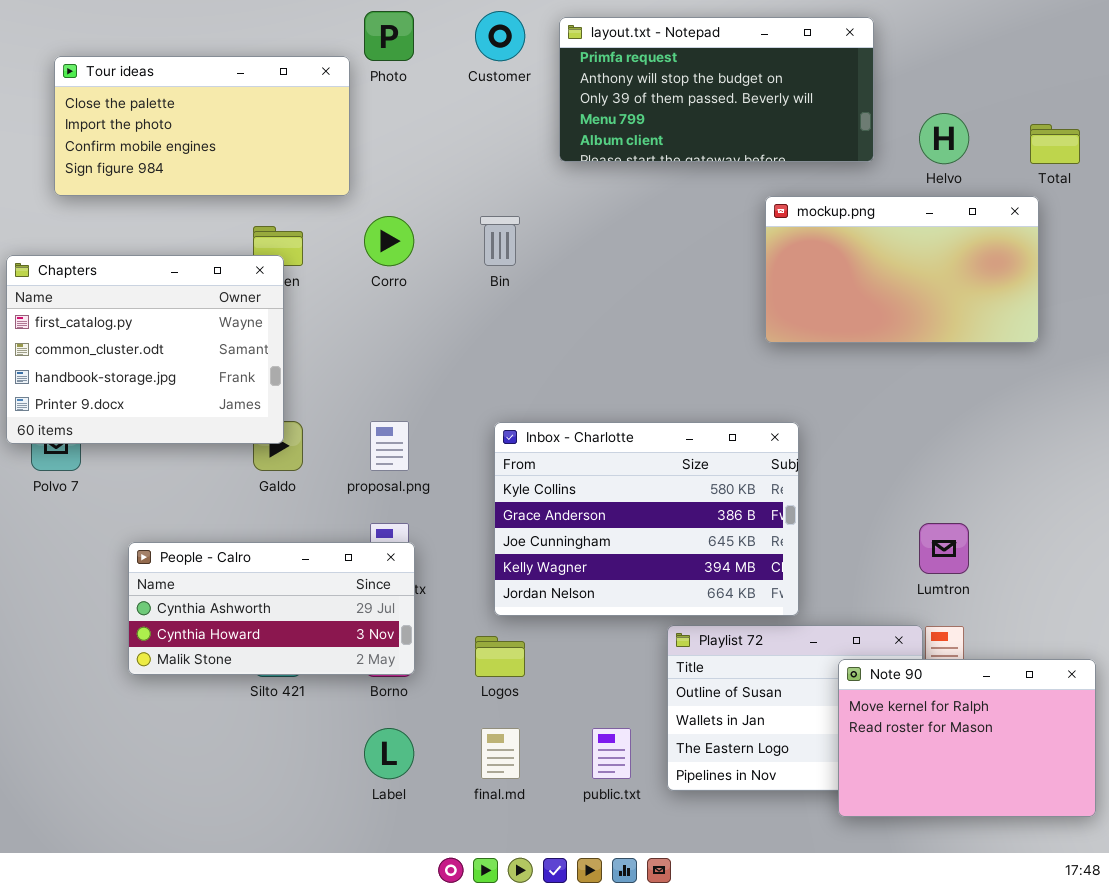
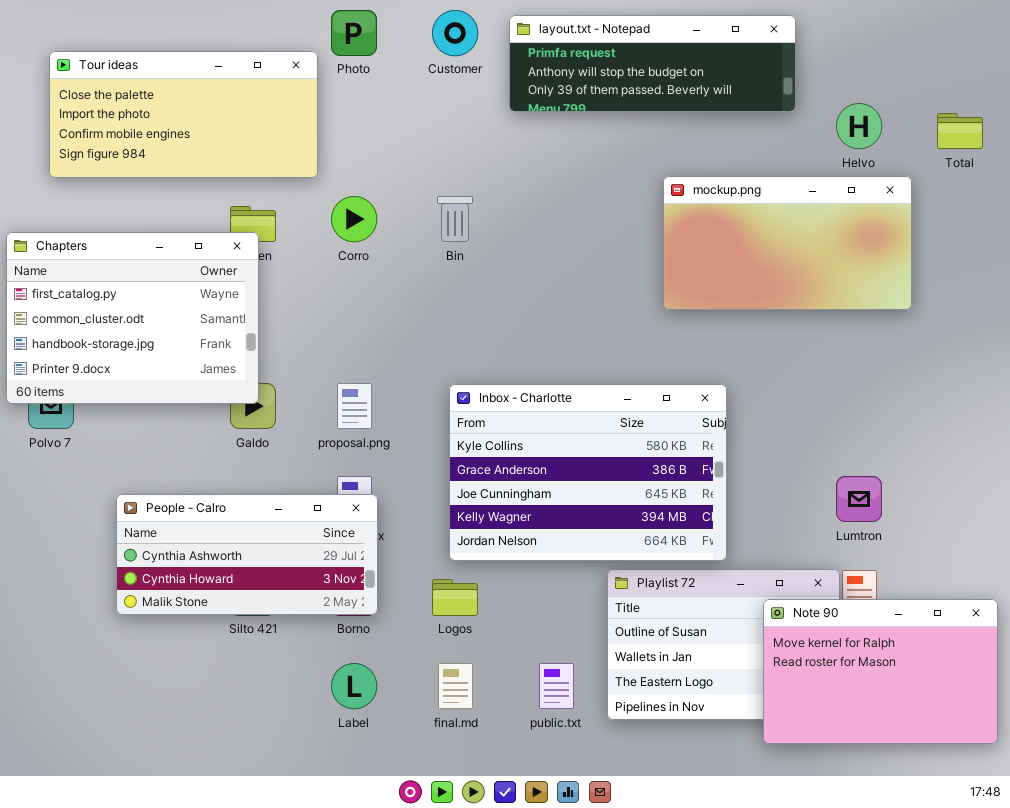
layout.txt - Notepad: [559,17,874,162] -> [509,15,796,112], resized
mockup.png: [765,196,1039,343] -> [663,176,912,310], moved

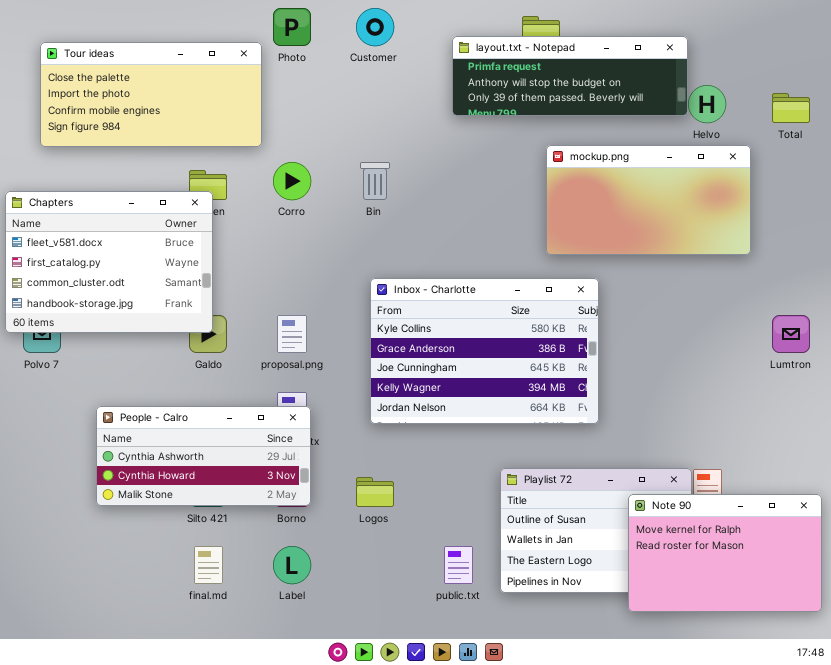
layout.txt - Notepad: [509,15,796,112] -> [452,36,688,116], moved
Chapters: [6,232,259,404] -> [5,191,213,333], scrolled up 1 row
Inbox - Charlotte: [449,384,727,561] -> [370,278,599,424], moved
Lumtron: [836,476,882,522] -> [772,315,810,353], moved
final.md: [438,663,473,709] -> [194,546,223,584], moved

